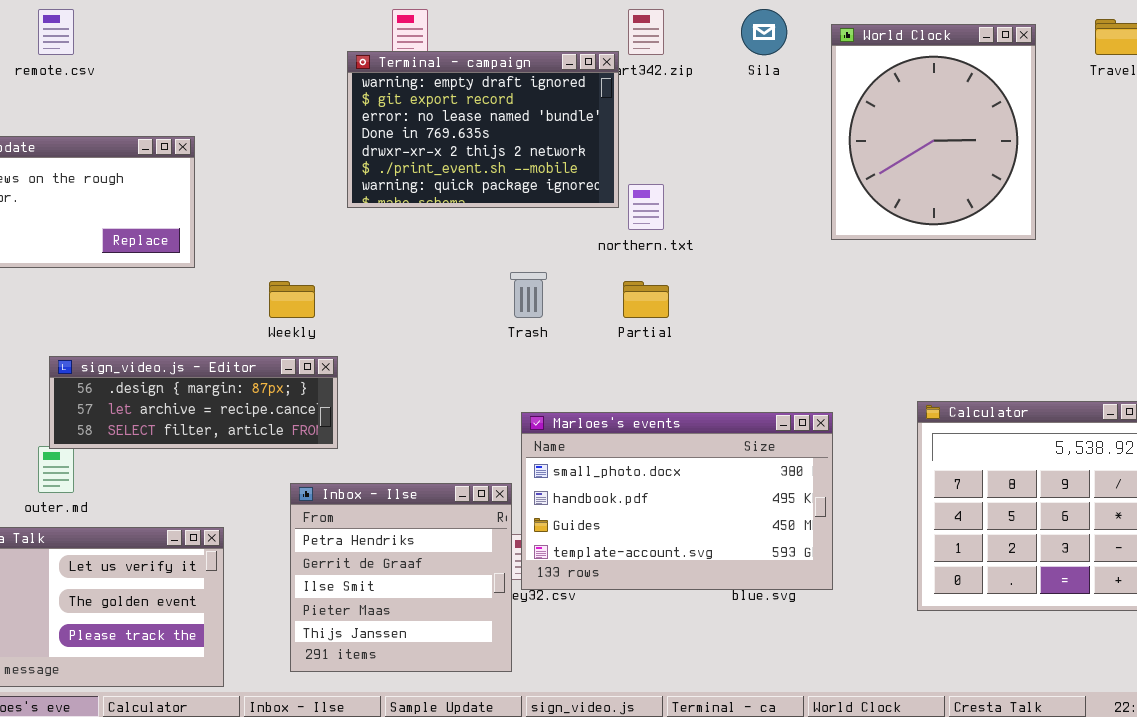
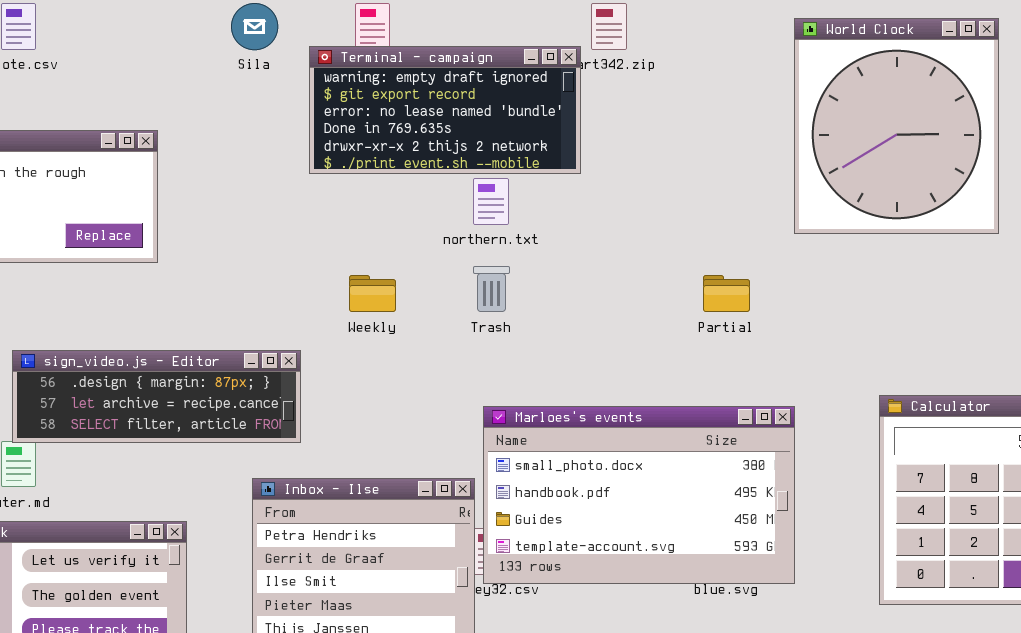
Sila: [741,9,787,55] -> [231,3,278,50], moved
Terminal - campaign: [347,51,619,208] -> [309,46,581,174], resized
northern.txt: [628,184,664,230] -> [473,178,509,225], moved
Weekly: [269,281,315,318] -> [349,275,396,312], moved
Partial: [623,281,669,318] -> [703,275,750,312], moved

